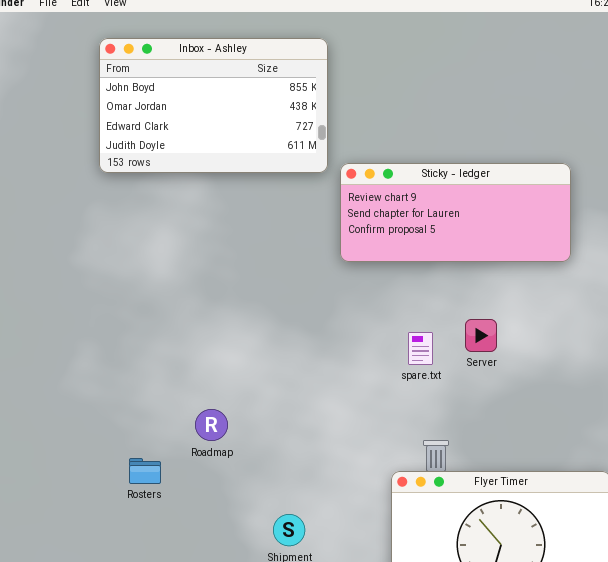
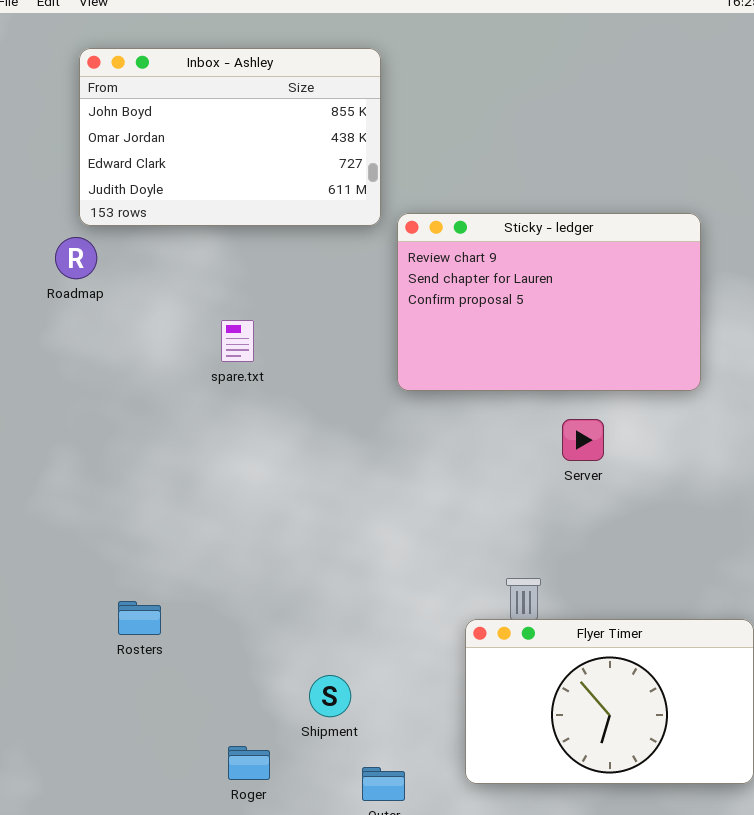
Sticky - ledger: [340,163,571,262] -> [397,213,701,391], resized
spare.txt: [408,332,433,365] -> [221,320,254,362], moved
Roadmap: [195,409,228,441] -> [55,237,97,279], moved

